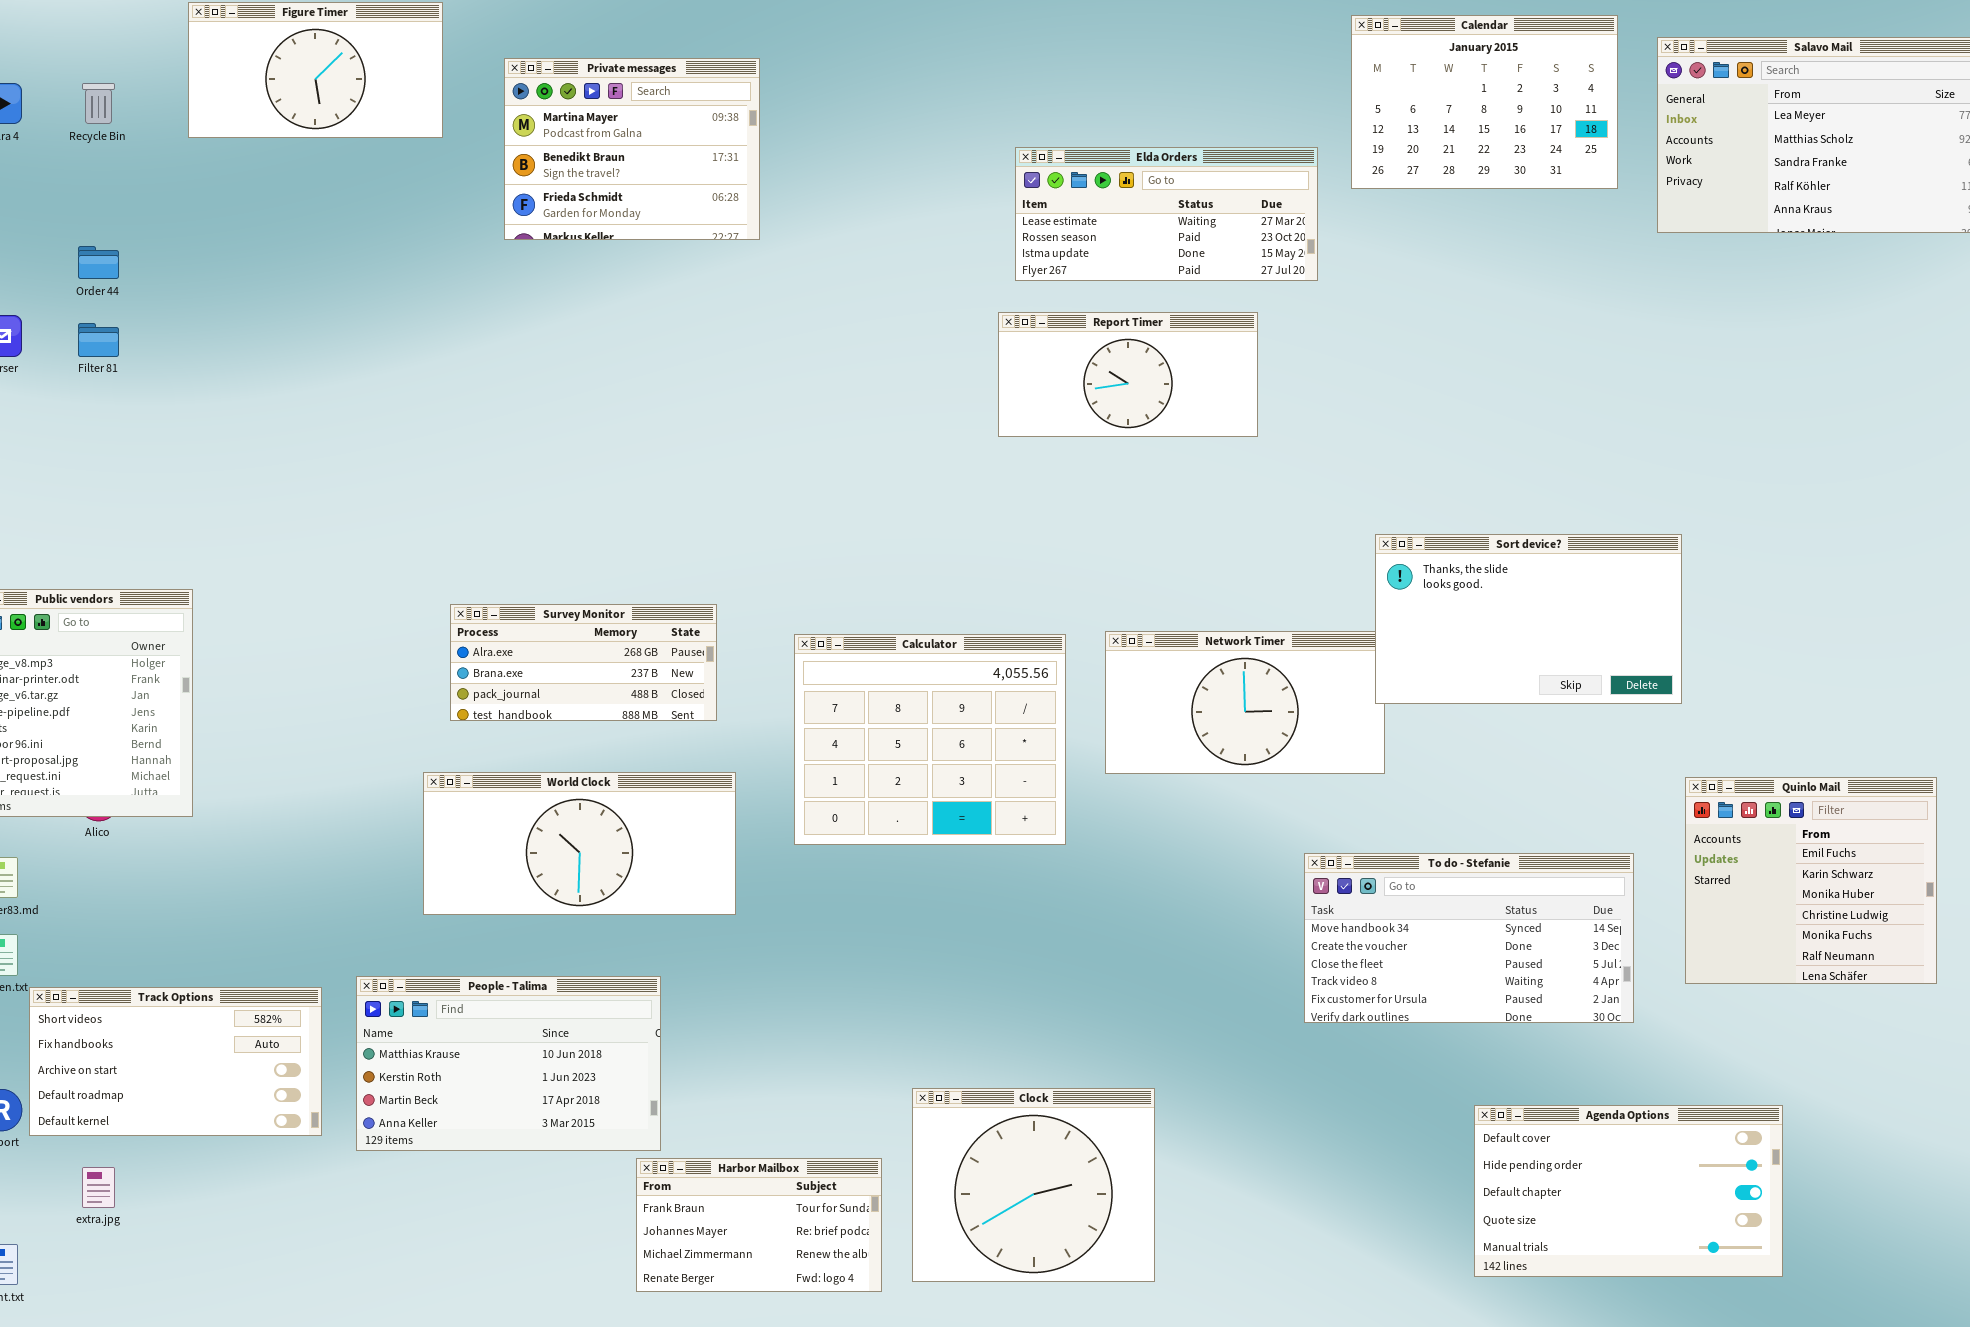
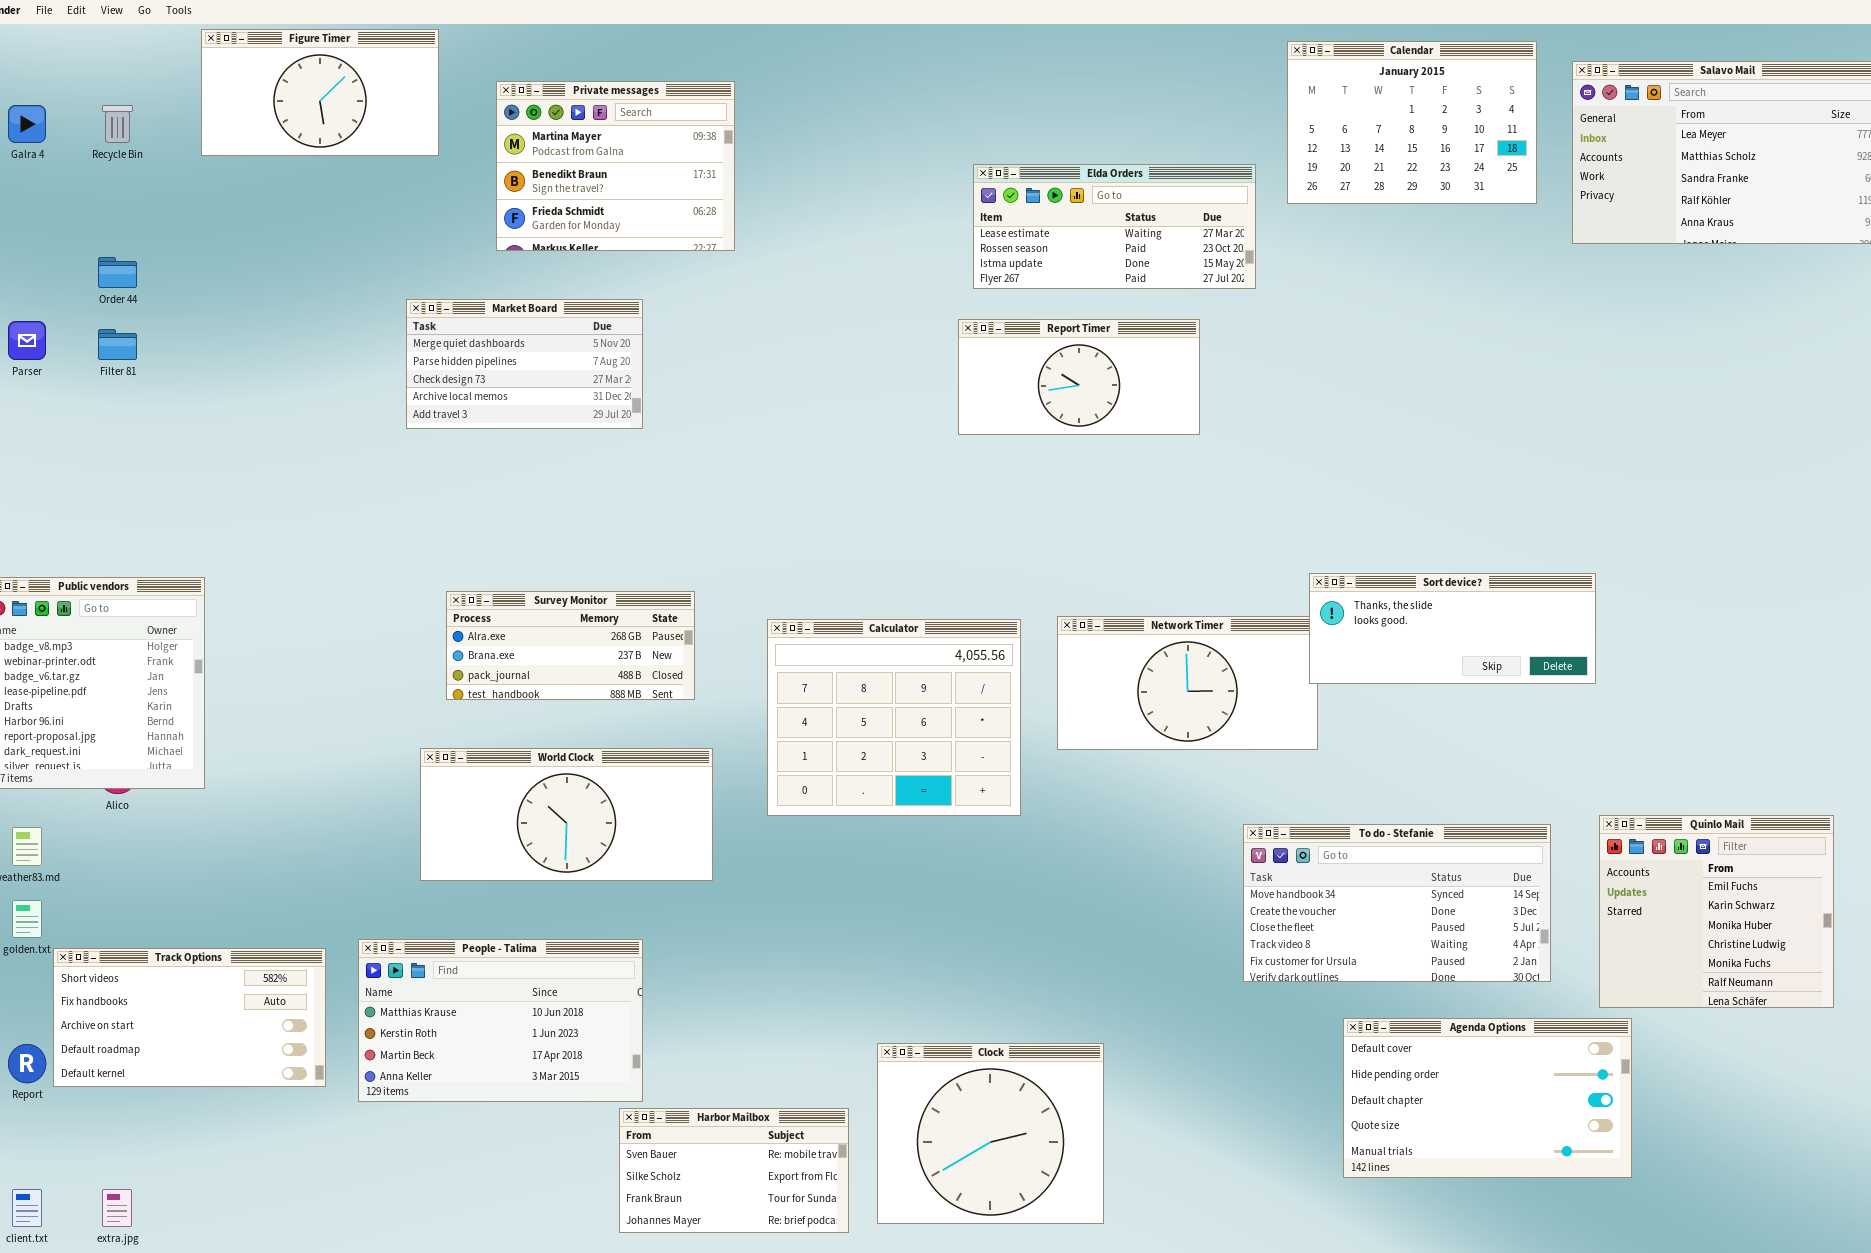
Market Board: none -> [406,299,643,429], opened
Sort device?: [1375,534,1682,704] -> [1309,573,1596,684], resized
Quinlo Mail: [1685,777,1937,984] -> [1599,815,1834,1008], moved
Agenda Options: [1474,1105,1783,1277] -> [1343,1018,1632,1178], moved
Harbor Mailbox: [636,1158,882,1292] -> [619,1108,849,1233], scrolled up 2 rows
extra.jpg: [82,1167,115,1208] -> [102,1189,132,1227], moved

